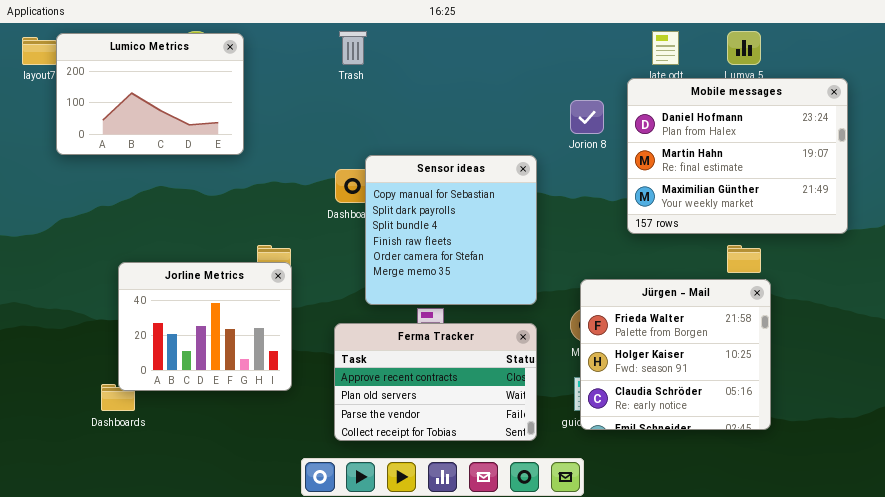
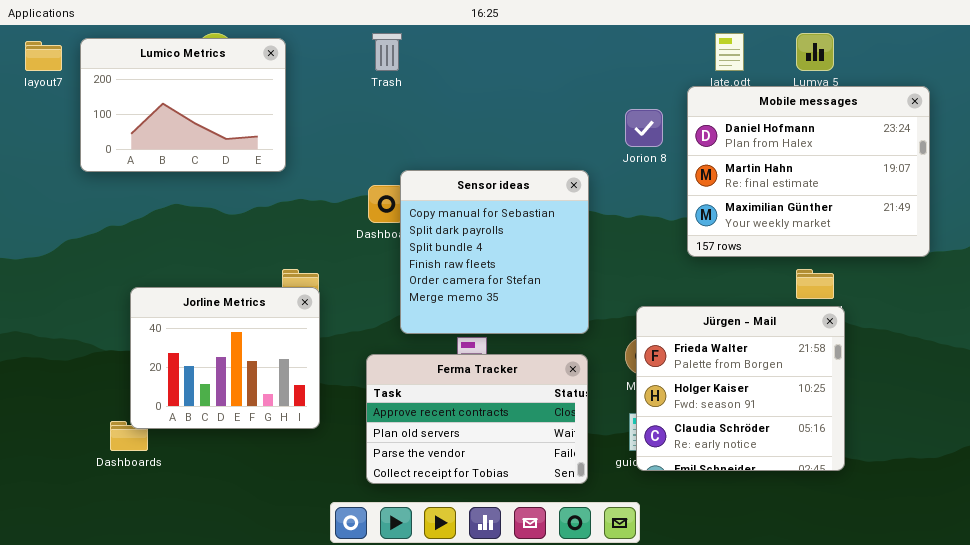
Lumico Metrics: [56,33,244,155] -> [80,38,286,172], moved

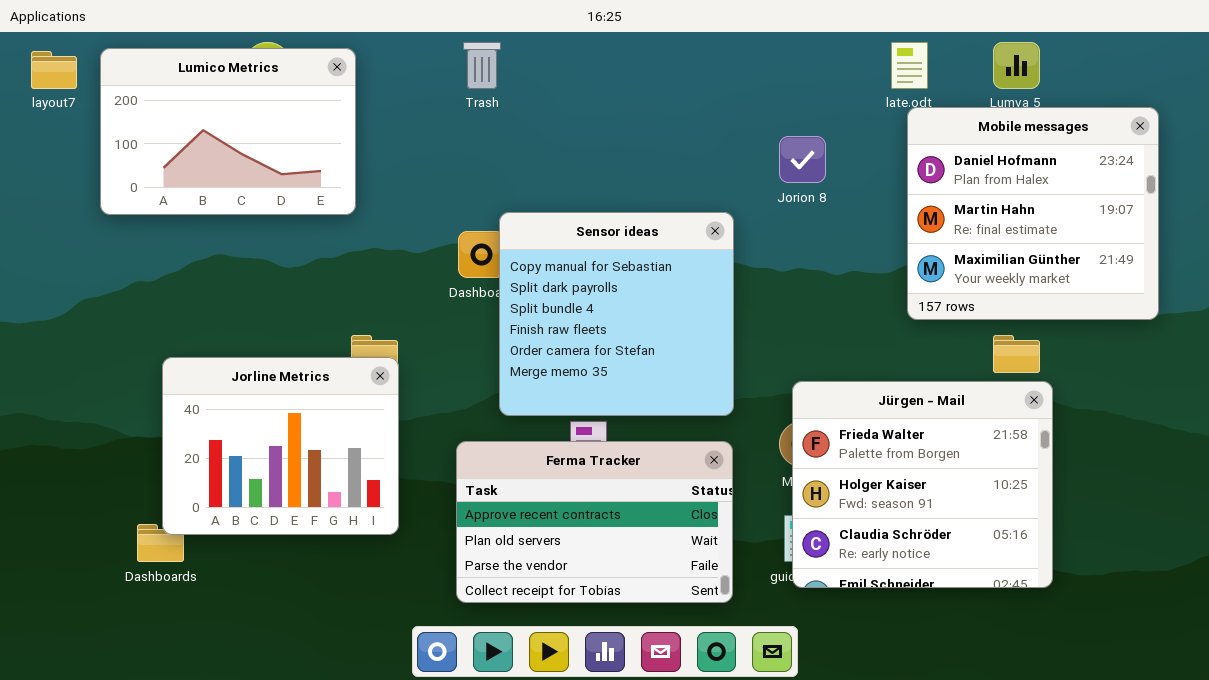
Mobile messages: [687,86,930,257] -> [907,107,1159,320], resized

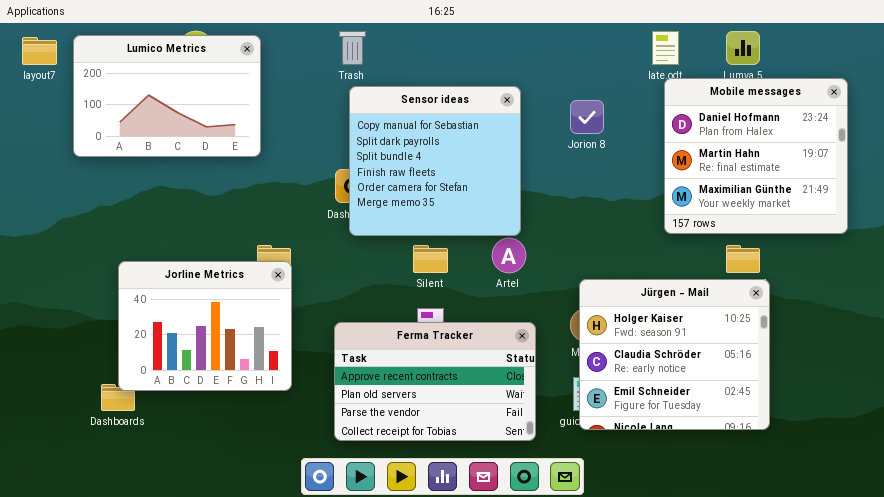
Sensor ideas: [499,212,734,416] -> [349,86,521,236], moved
Jürgen - Mail: [792,381,1053,588] -> [579,279,770,430], scrolled down 1 row

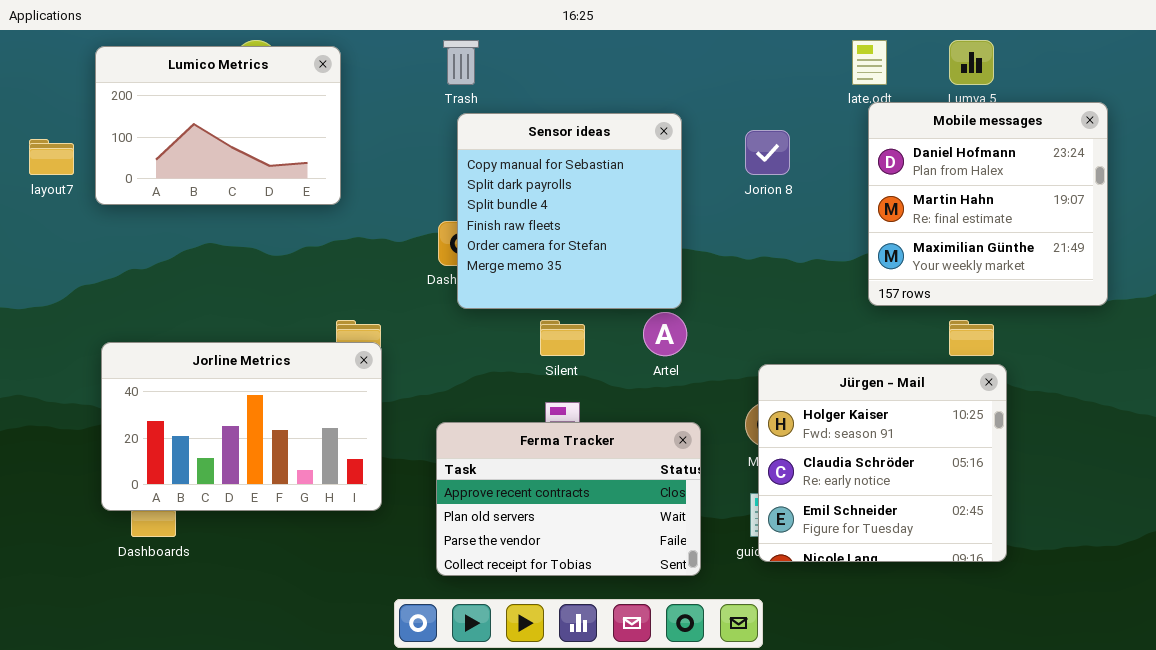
layout7: [22,37,57,65] -> [29,139,74,175], moved
Jorline Metrics: [118,261,292,391] -> [101,342,382,511], resized

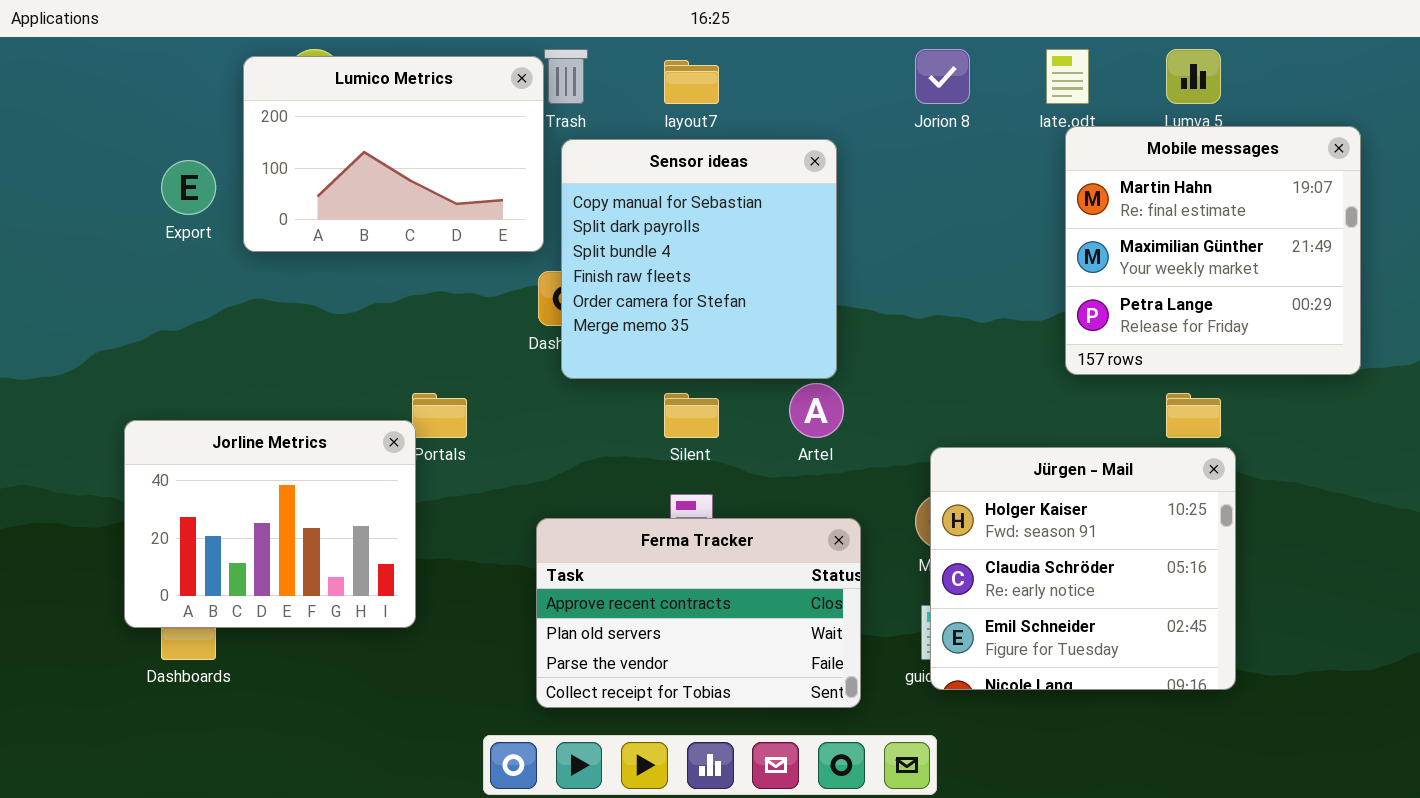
Lumico Metrics: [95,46,341,205] -> [243,56,544,252], moved
Mobile messages: [868,102,1108,306] -> [1065,126,1361,375], scrolled down 1 row
Jorion 8: [745,130,790,175] -> [915,49,970,104], moved
layout7: [29,139,74,175] -> [664,60,719,104], moved
Jorline Metrics: [101,342,382,511] -> [124,420,416,628], resized

